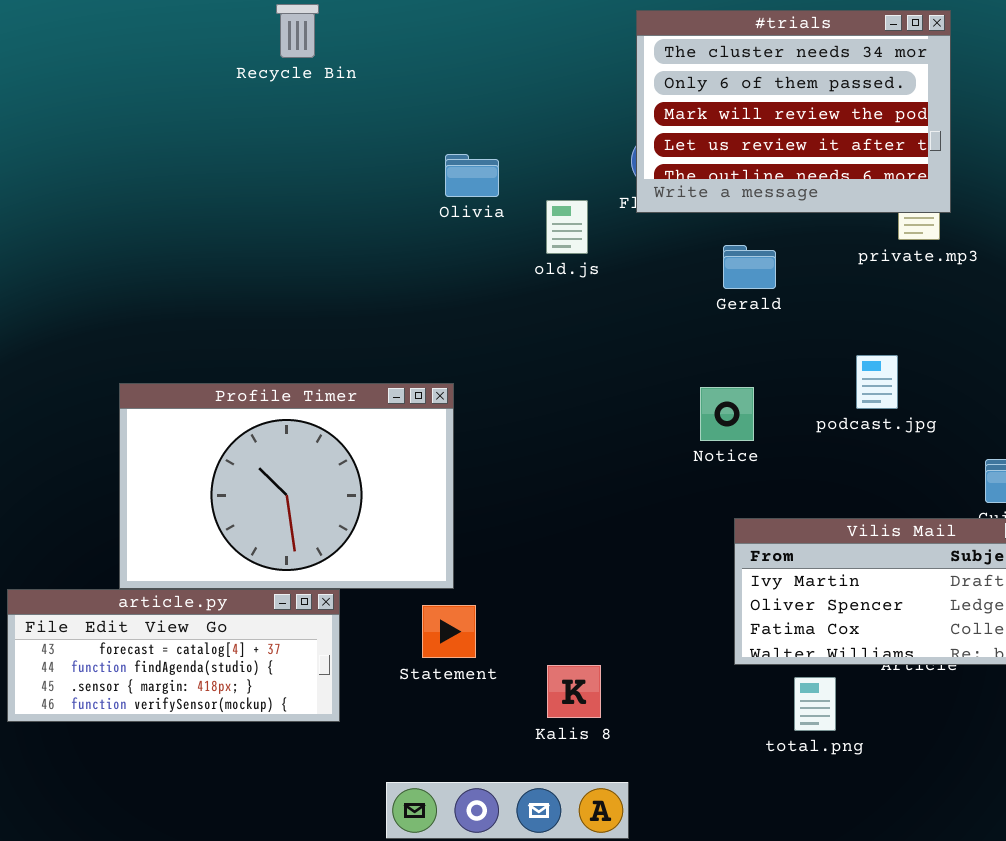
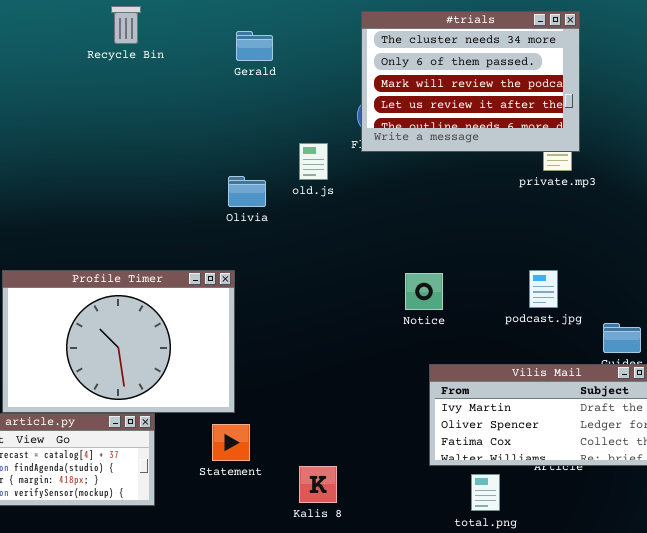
Olivia: [445,154,499,197] -> [228,176,266,207], moved
Gerald: [723,245,776,289] -> [236,31,273,61], moved
podcast.jpg: [856,355,898,409] -> [529,270,558,308], moved

